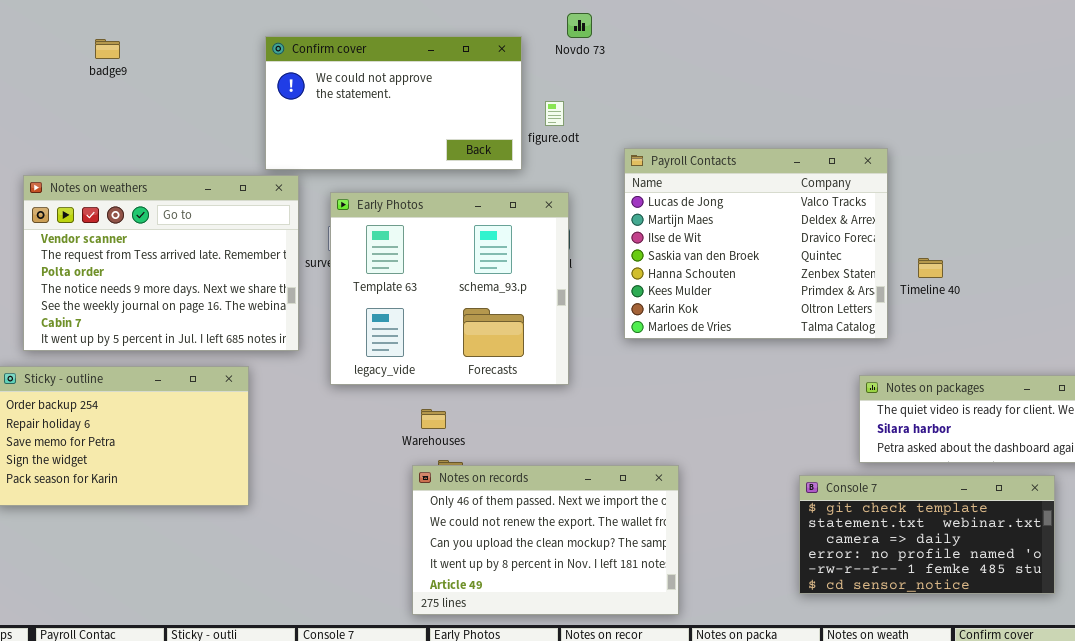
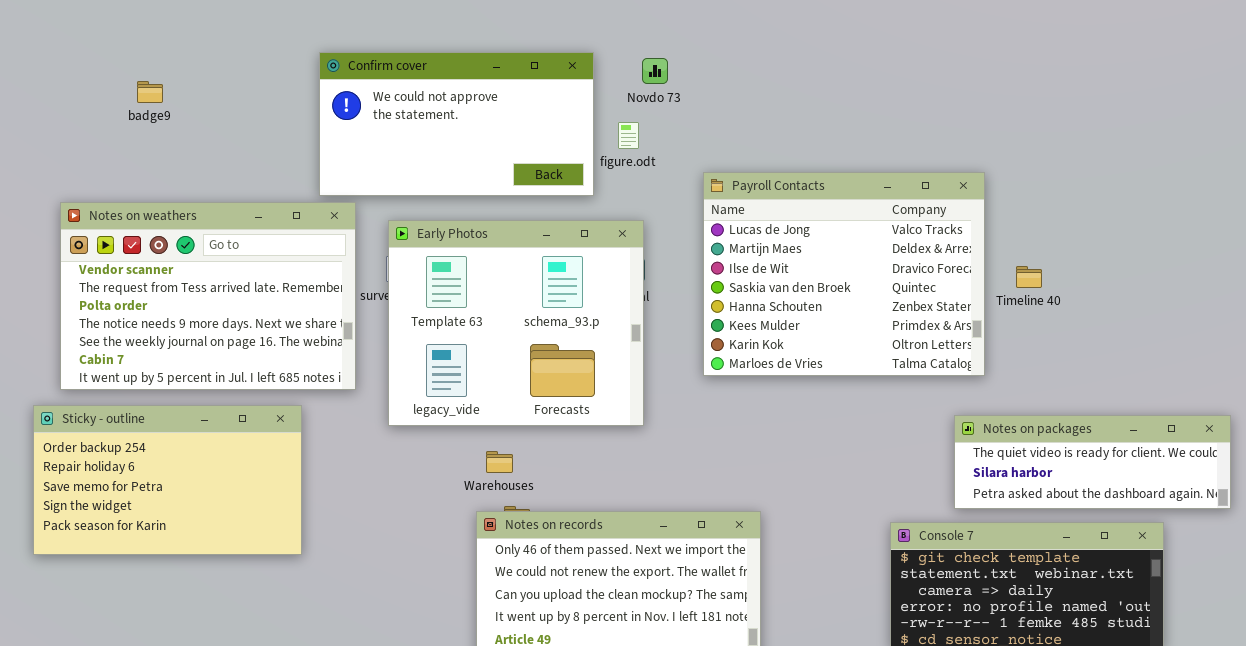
Novdo 73: [567,13,592,38] -> [642,58,668,84], moved
badge9: [95,39,120,59] -> [137,81,163,103], moved
Timeline 40: [918,258,943,278] -> [1016,266,1042,288], moved

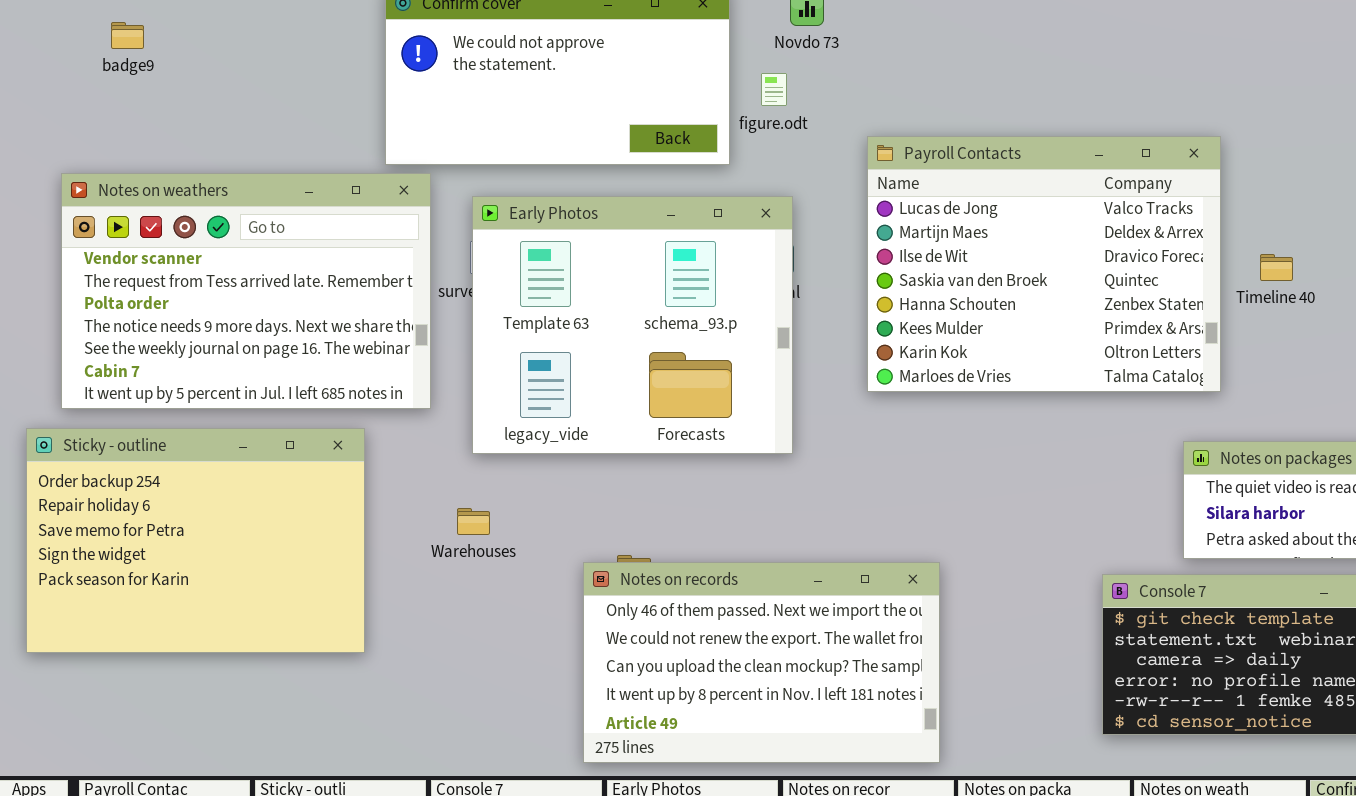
badge9: [137,81,163,103] -> [111,22,144,49], moved
Sticky - outline: [33,405,302,555] -> [26,428,365,653], resized
Warehouses: [486,451,513,473] -> [457,508,490,535], moved

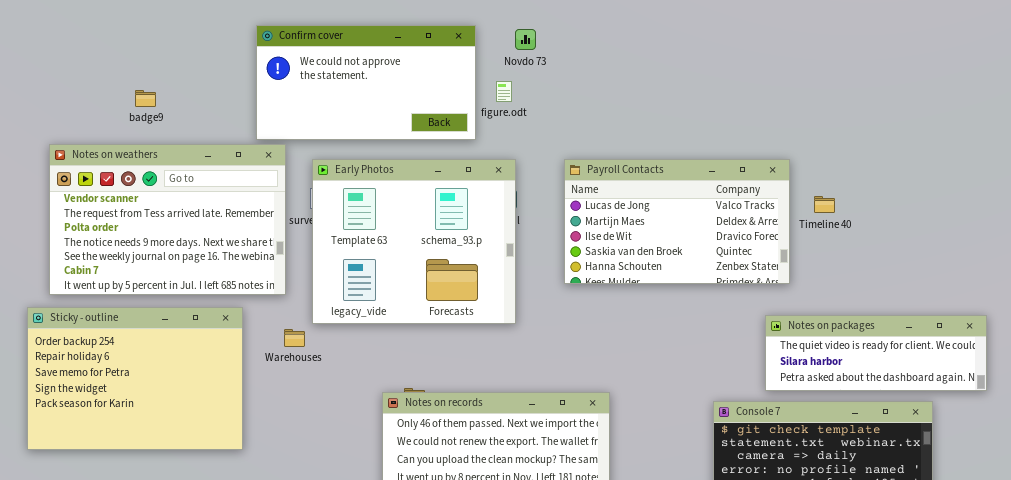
badge9: [111,22,144,49] -> [135,90,156,107], moved
Payroll Contacts: [867,136,1221,392] -> [564,159,790,284], resized
Warehouses: [457,508,490,535] -> [284,329,305,347], moved

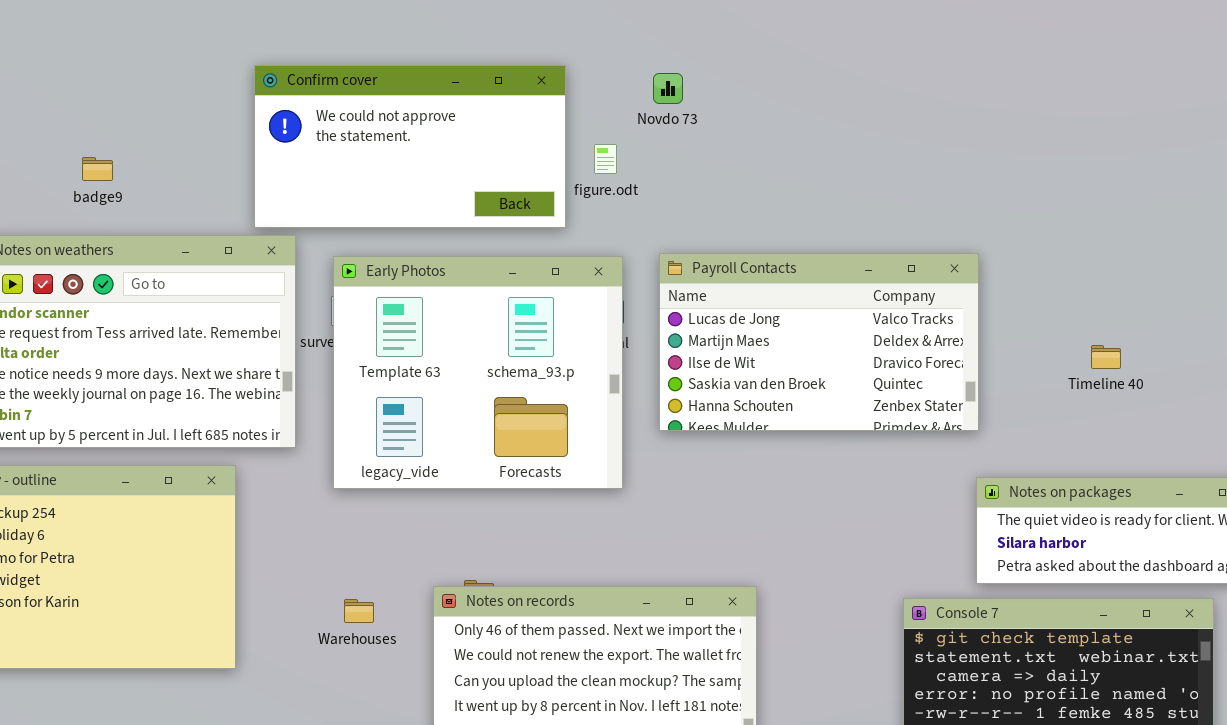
Novdo 73: [515,29,536,50] -> [653,73,683,104], moved
Payroll Contacts: [564,159,790,284] -> [659,253,979,431], moved
Timeline 40: [814,196,835,213] -> [1091,345,1121,369], moved
Warehouses: [284,329,305,347] -> [344,599,374,623], moved

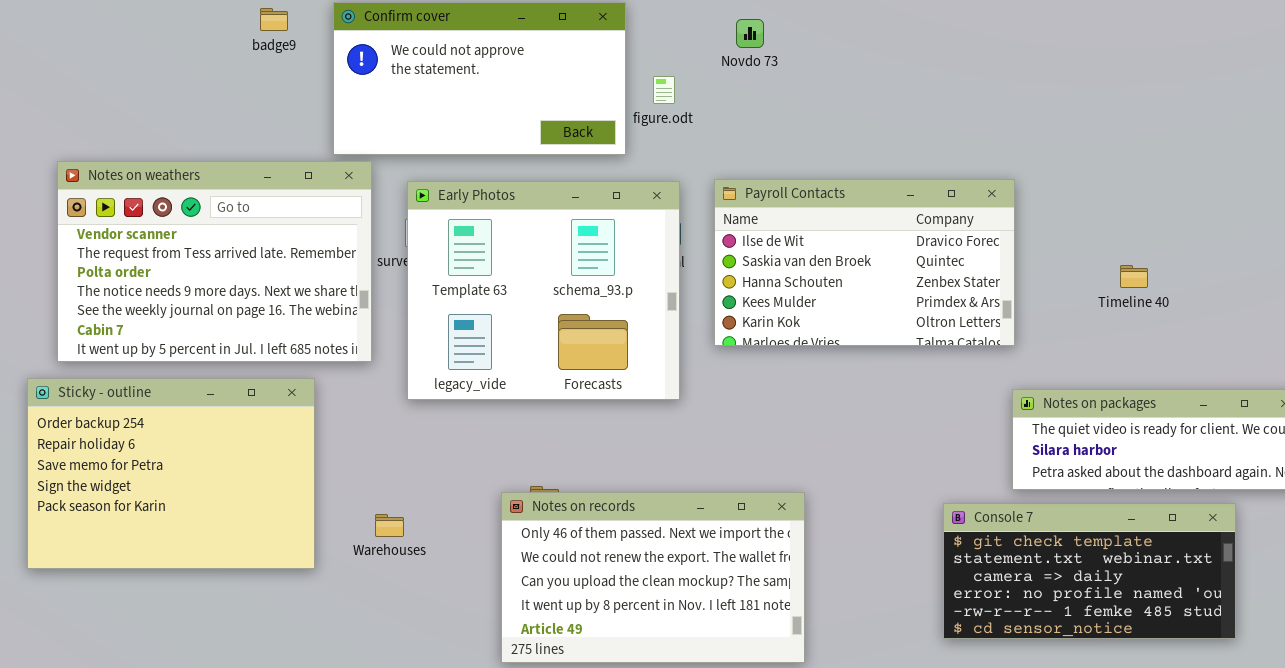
Novdo 73: [653,73,683,104] -> [736,19,764,48], moved
badge9: [82,157,113,181] -> [260,8,288,31], moved
Payroll Contacts: [659,253,979,431] -> [714,179,1015,346], scrolled down 2 rows
Warehouses: [344,599,374,623] -> [375,514,404,537], moved

